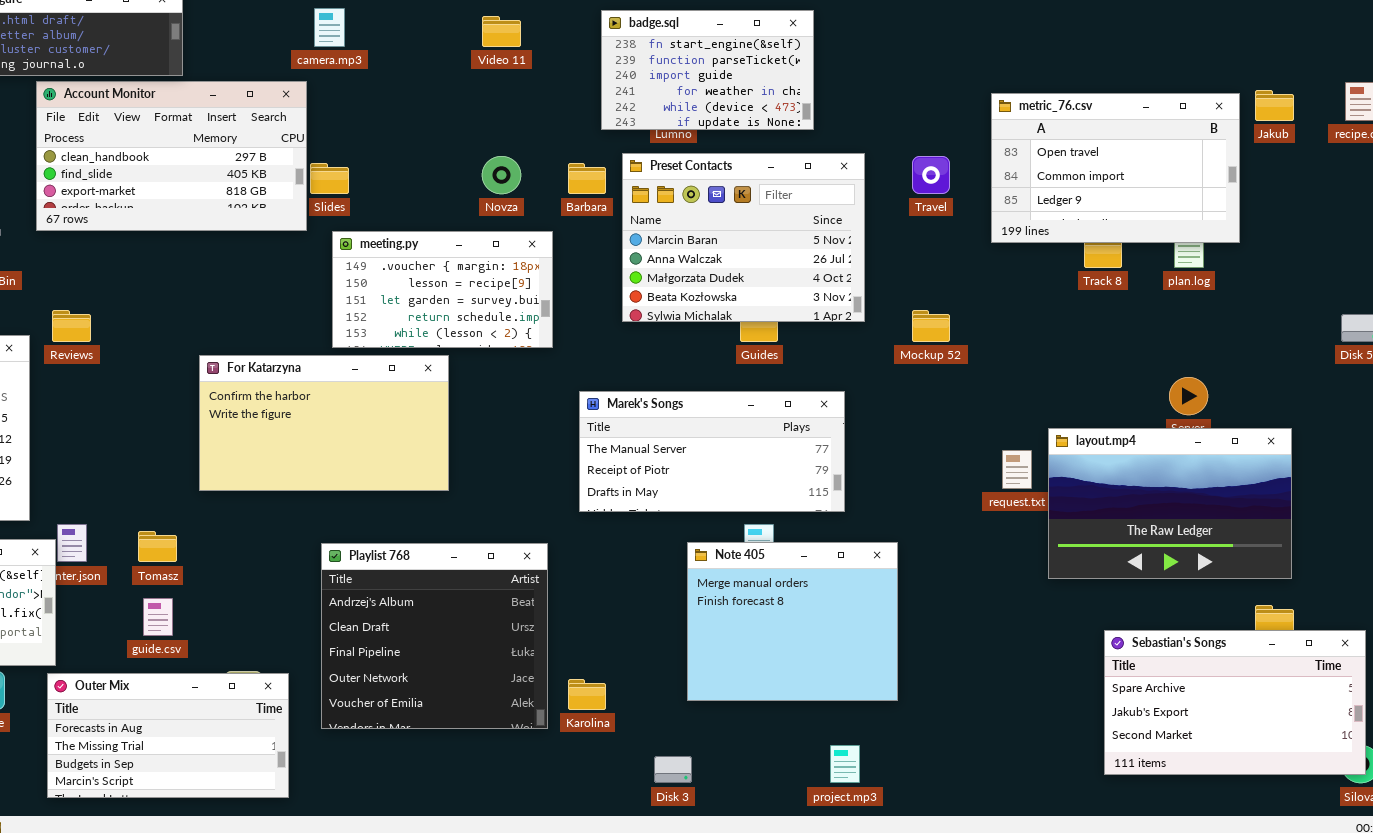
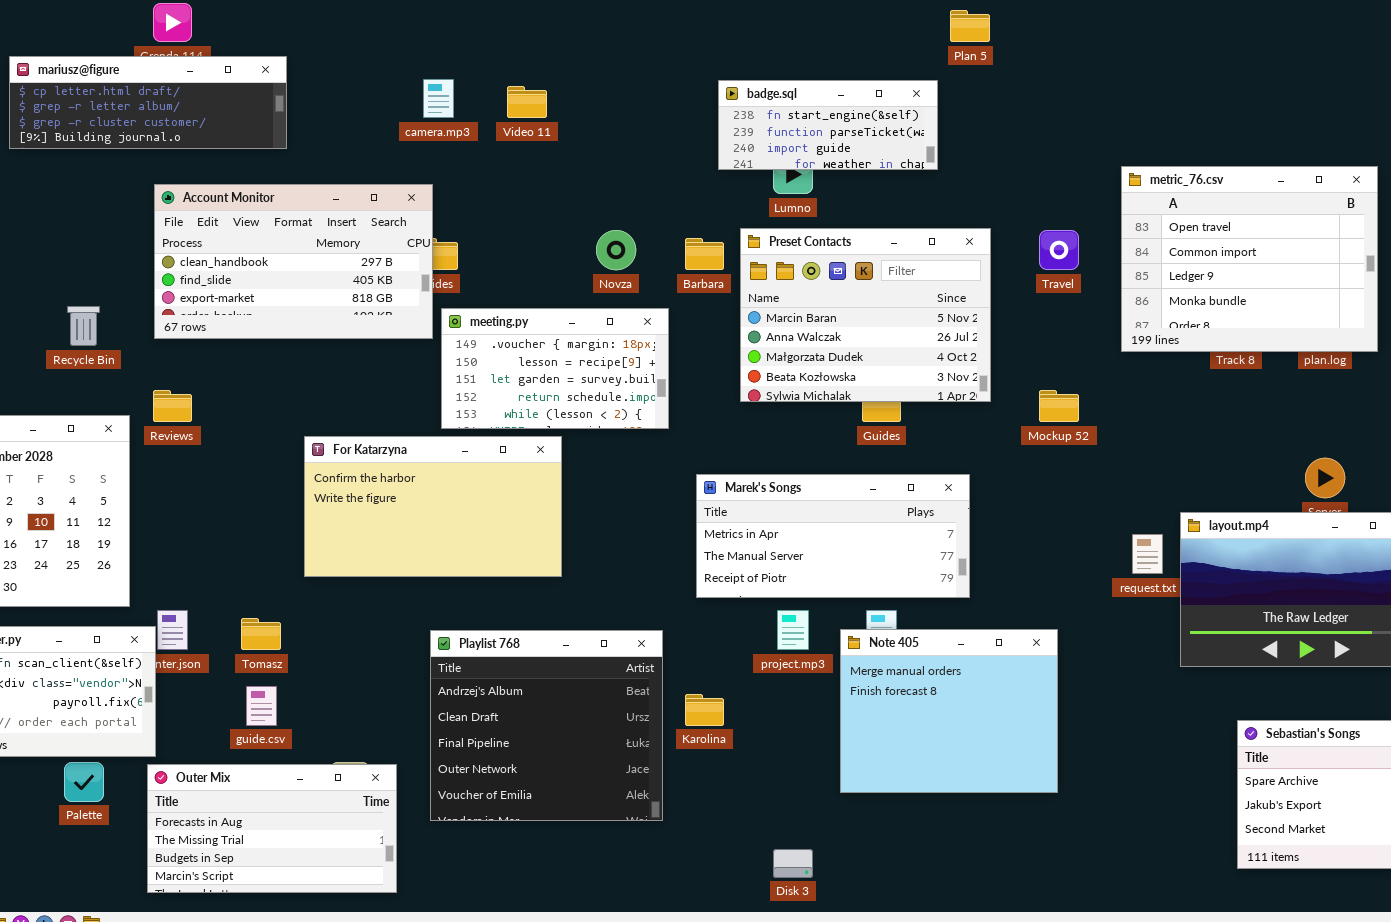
badge.sql: [601,10,814,130] -> [718,80,938,170], resized
Video 11: [482,16,521,47] -> [507,86,547,118], moved
Account Monitor: [36,81,307,231] -> [154,184,433,339], moved
metric_76.csv: [991,93,1240,243] -> [1121,166,1378,352], resized
Marek's Songs: [579,391,845,512] -> [696,474,970,598], scrolled up 1 row
Note 405: [687,542,898,701] -> [840,629,1058,793], moved
Karolina: [568,679,606,710] -> [685,694,724,726], moved
project.mp3: [830,745,860,783] -> [777,610,809,650], moved

